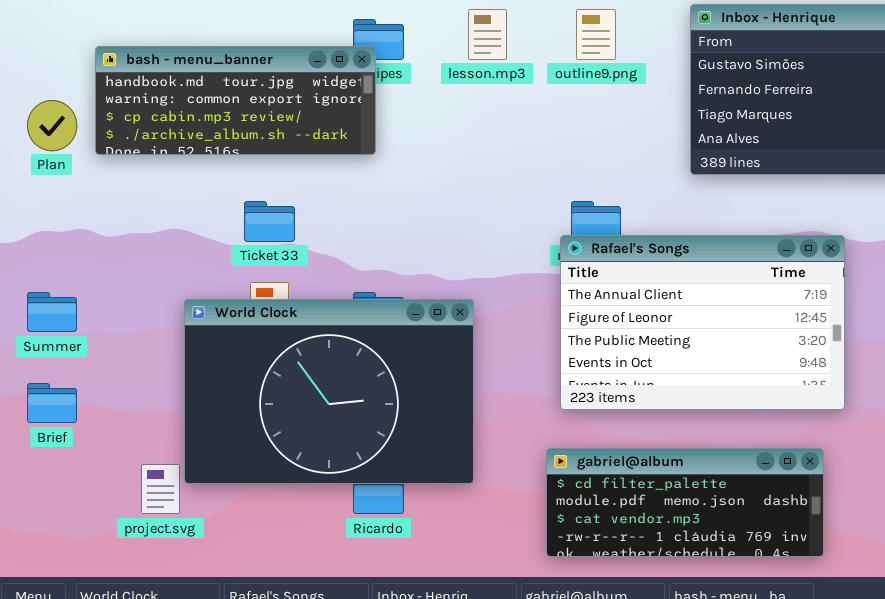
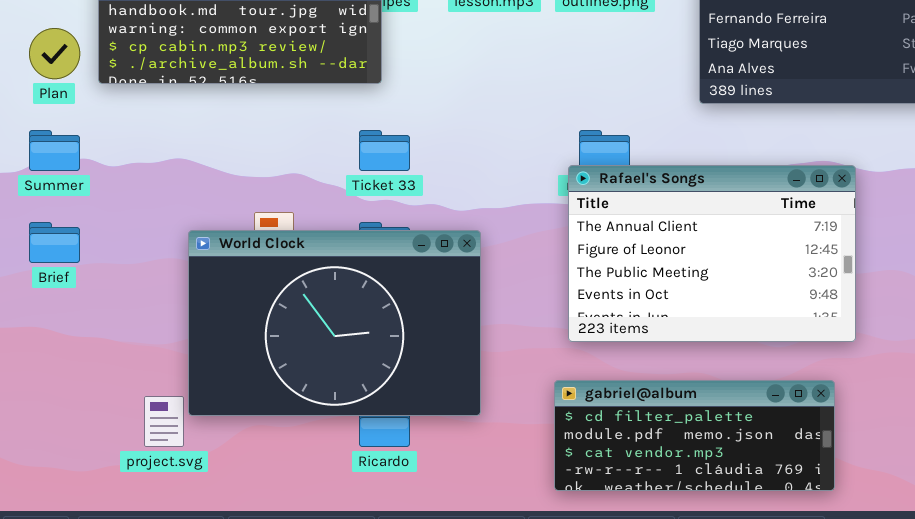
Ticket 33: [244,201,295,242] -> [359,130,410,171], moved
Summer: [27,292,77,332] -> [29,130,80,171], moved
Brief: [27,383,77,423] -> [29,222,80,263], moved

